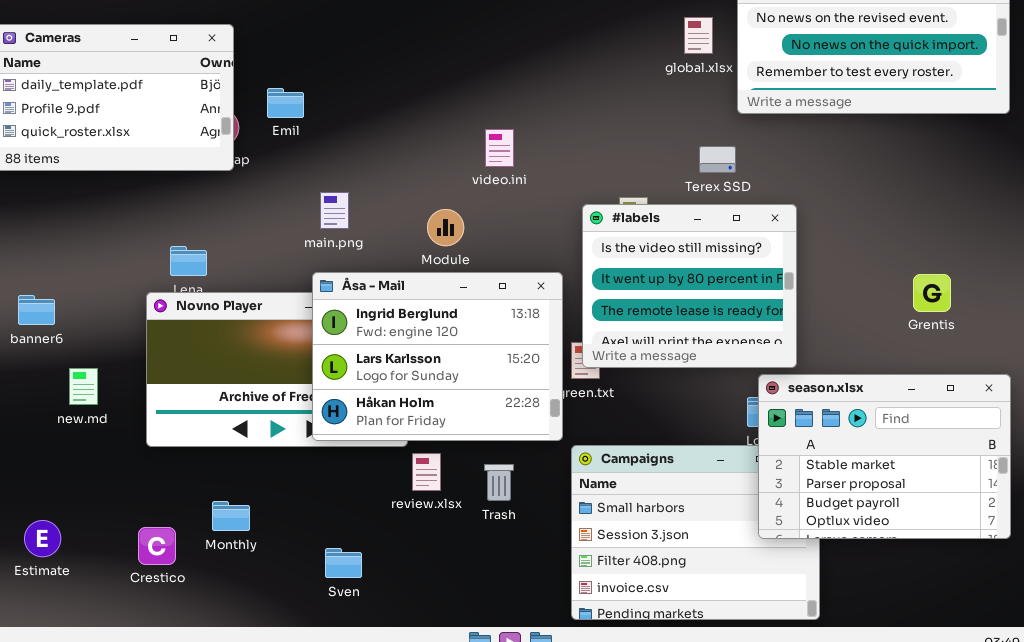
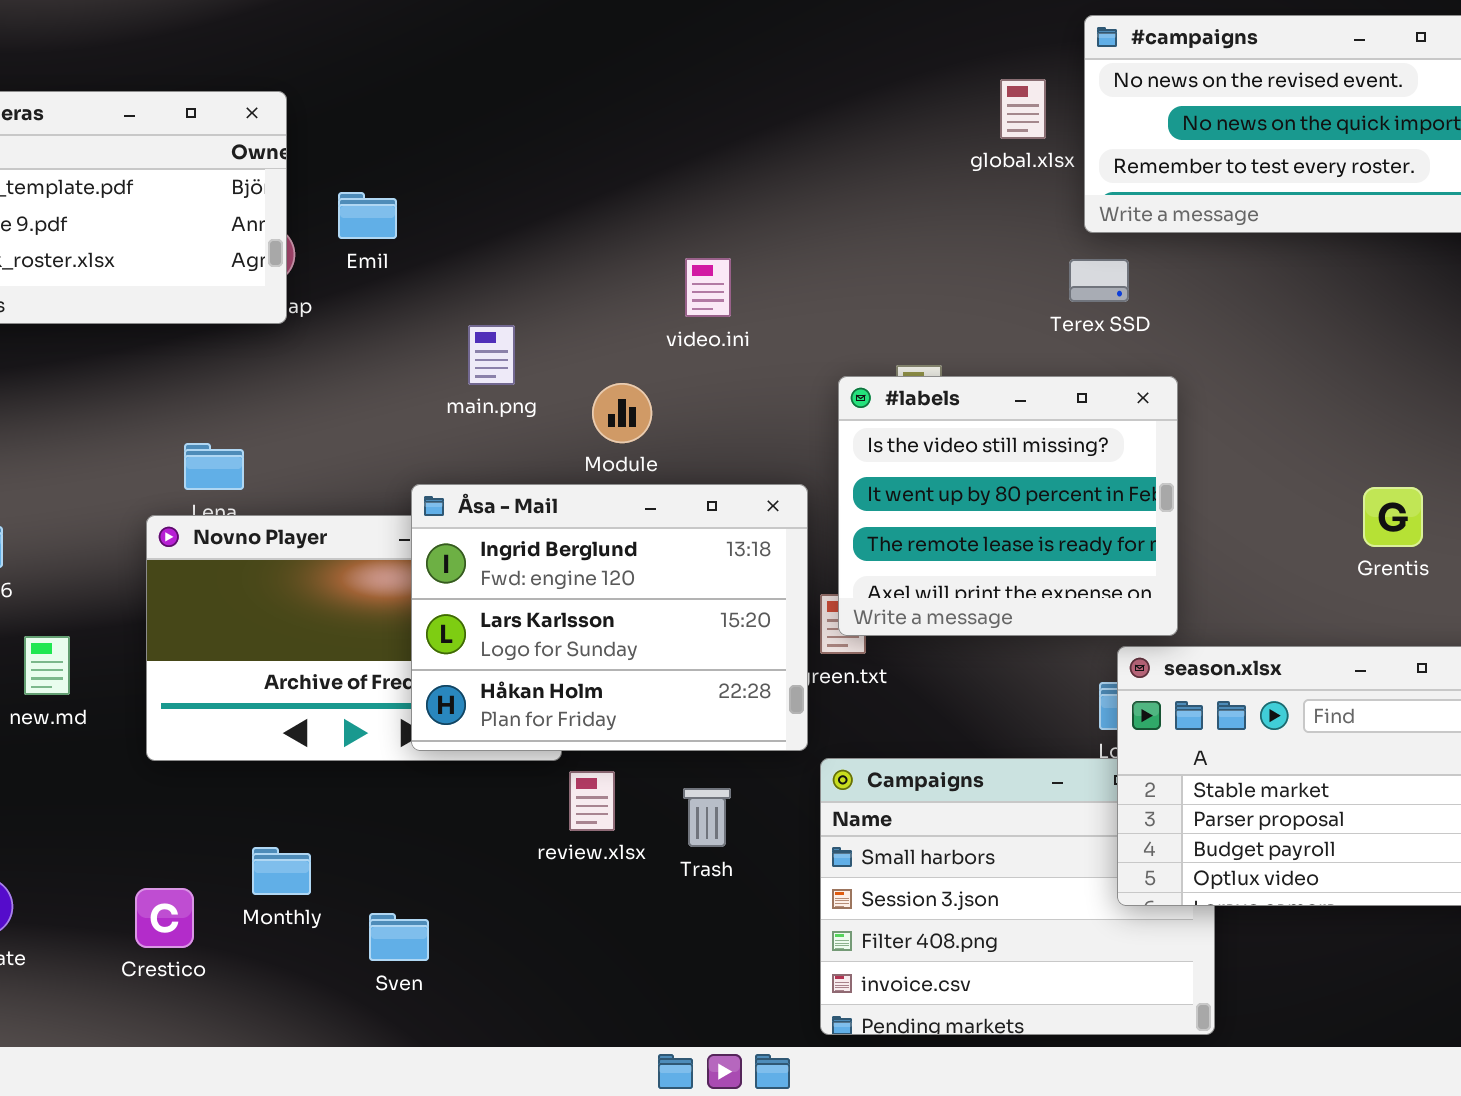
Terex SSD: [699,146,736,173] -> [1069,259,1129,302], moved
main.png: [320,192,349,229] -> [468,325,515,385], moved
Sven: [325,548,362,578] -> [369,913,429,961], moved

